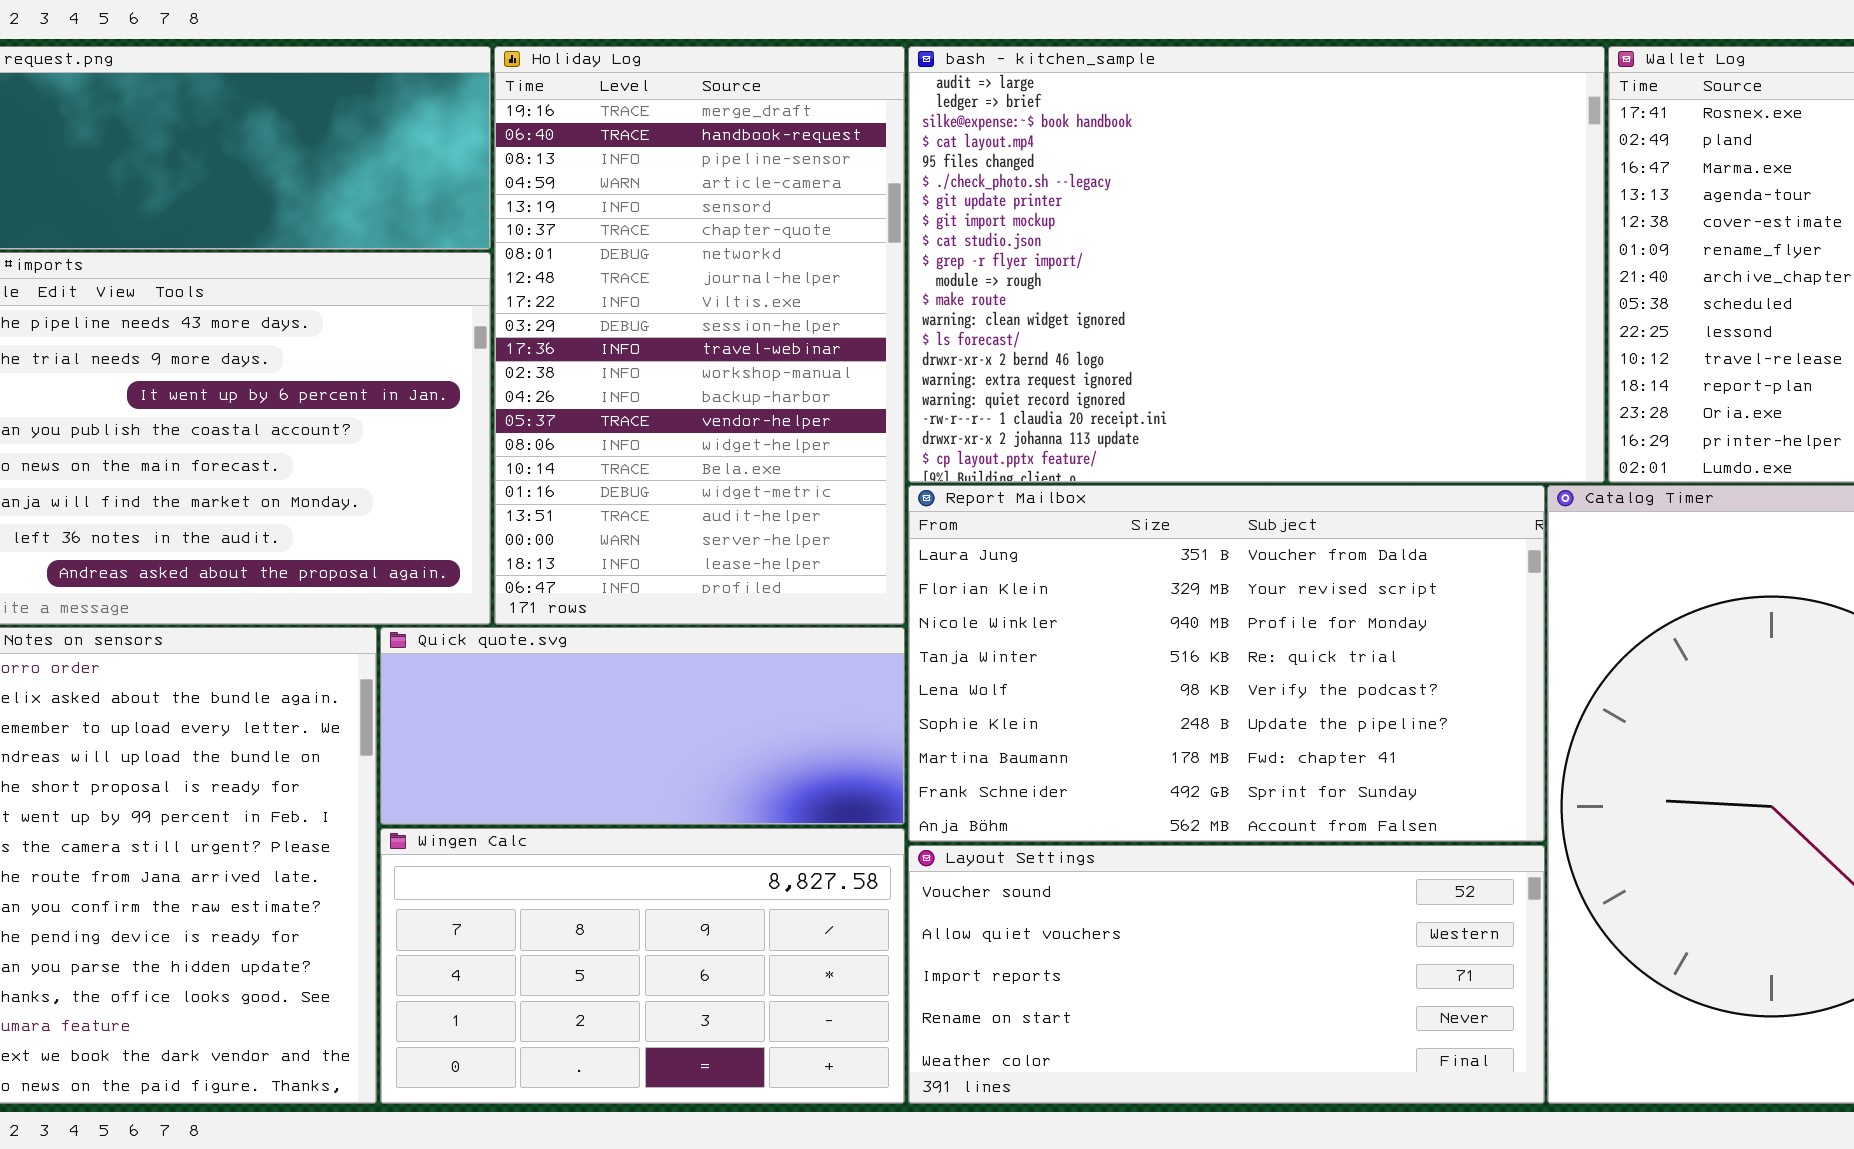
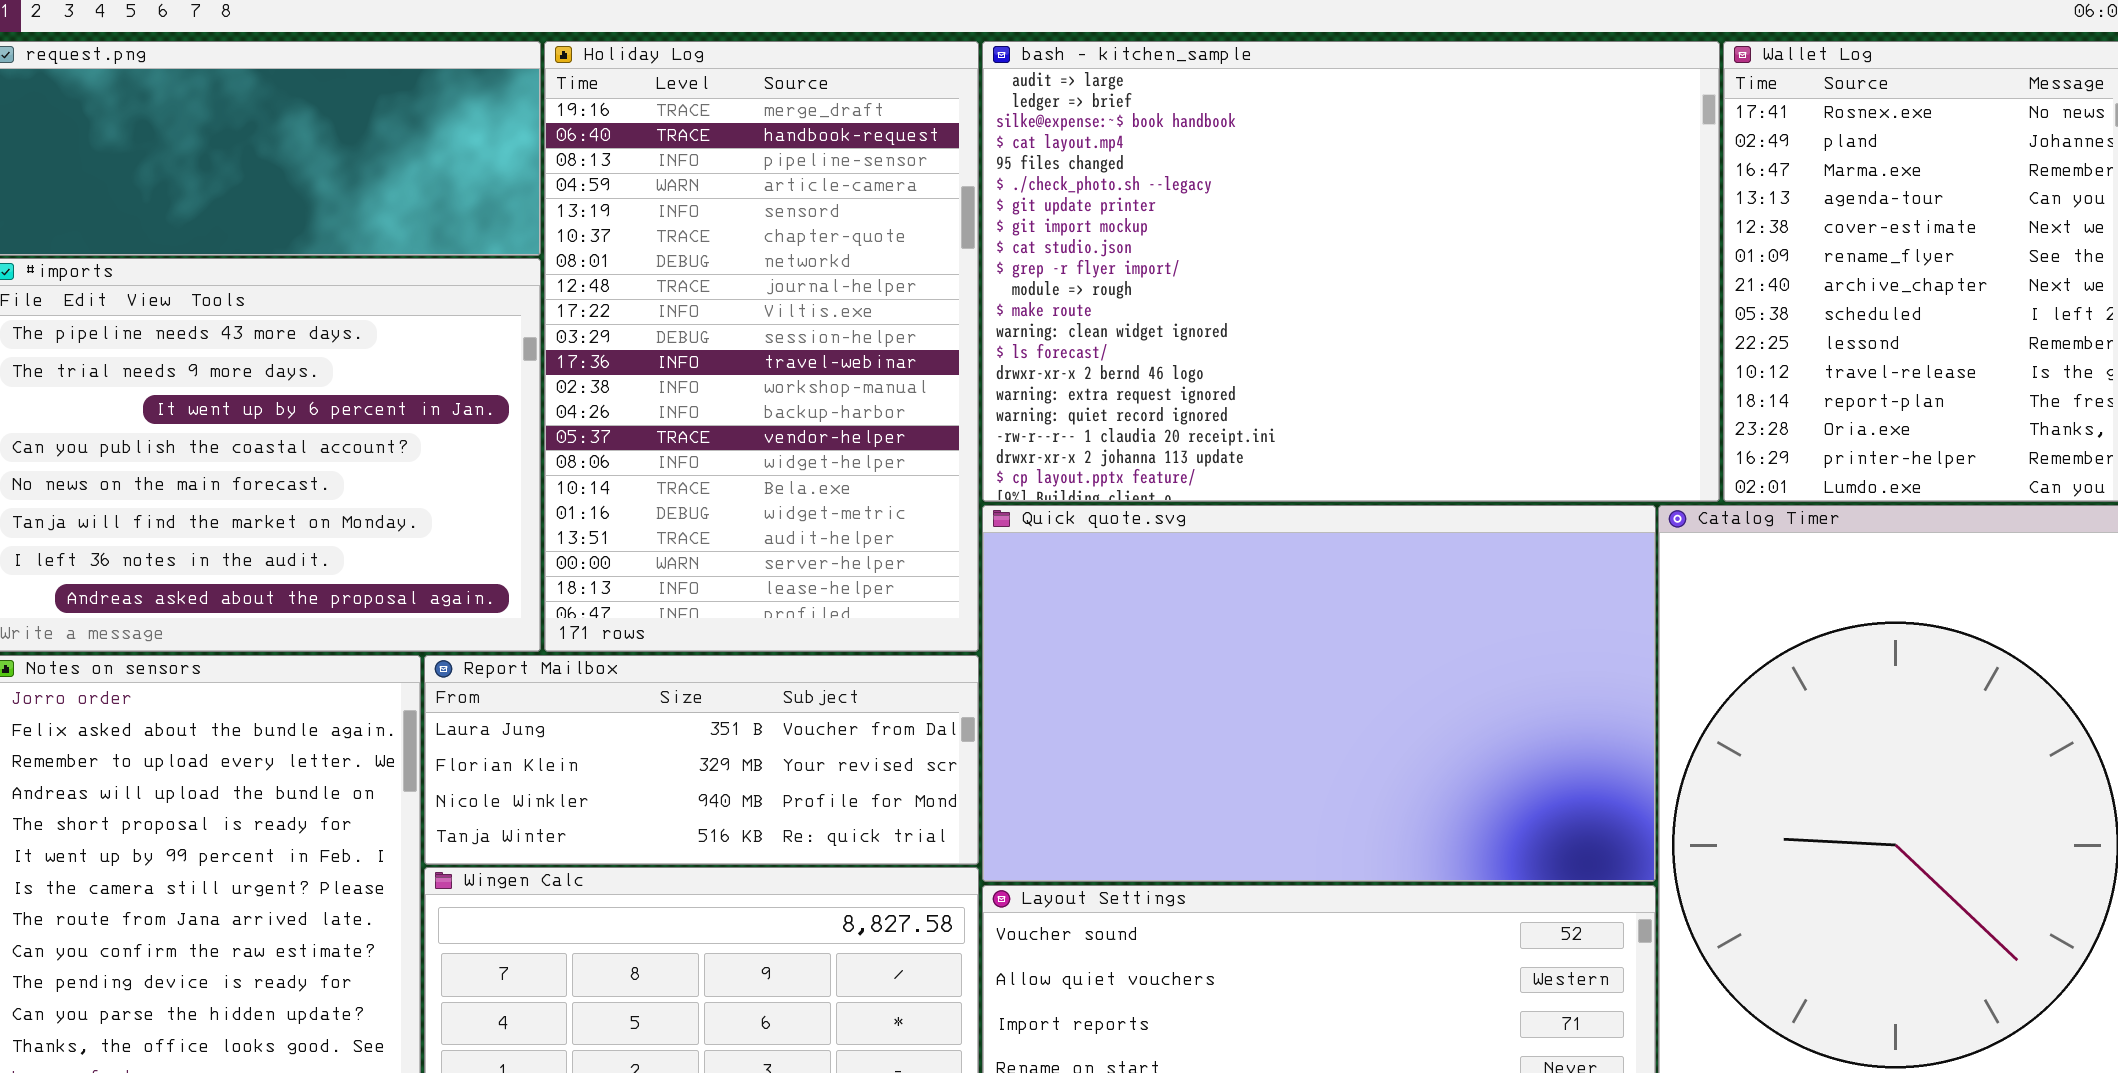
Report Mailbox: [908,485,1545,842] -> [424,655,979,865], moved, resized
Quick quote.svg: [380,627,905,825] -> [982,505,1656,882], moved, resized

